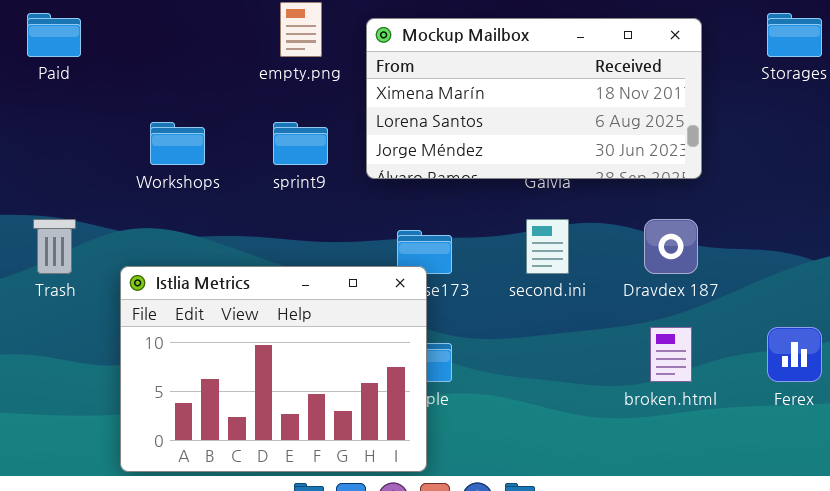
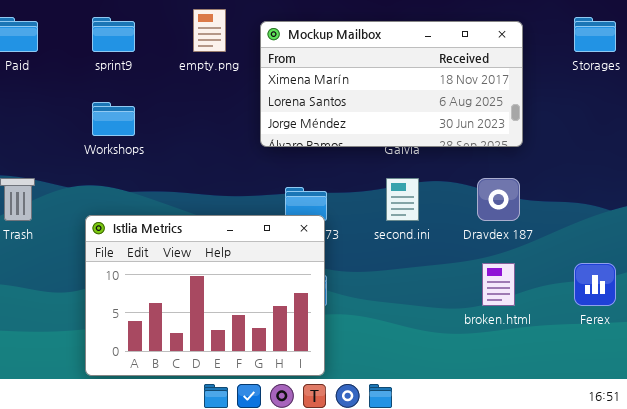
sprint9: [273,122,328,165] -> [92,17,135,52], moved
Istlia Metrics: [120,266,427,472] -> [85,215,325,376], moved

